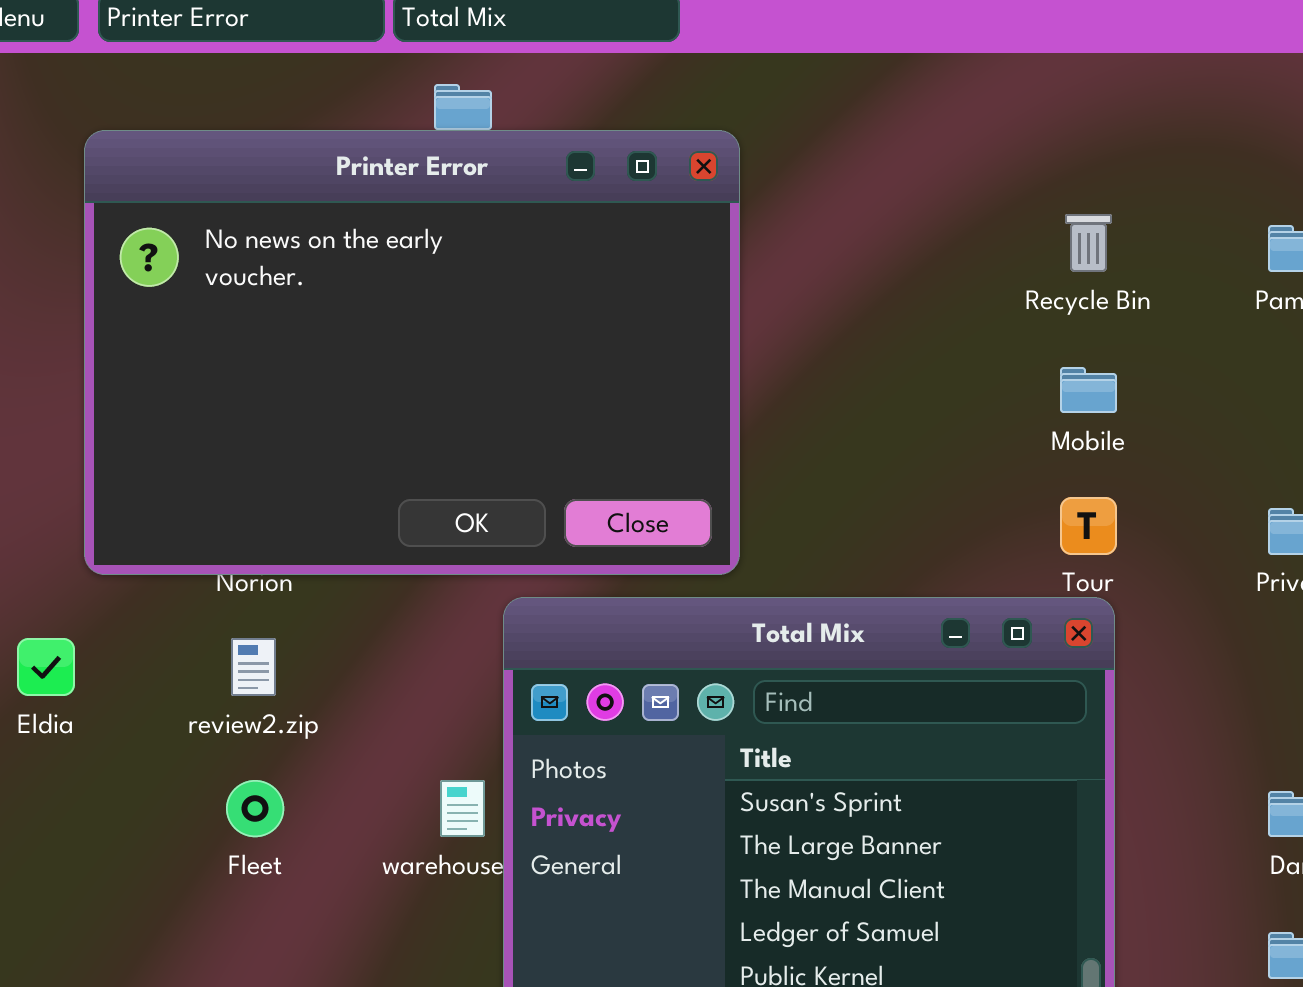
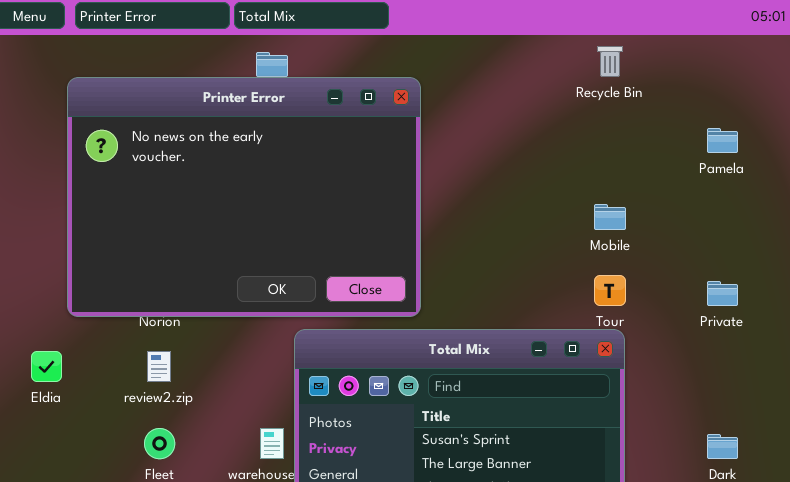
Recycle Bin: [1065,214,1112,272] -> [597,46,623,77], moved

